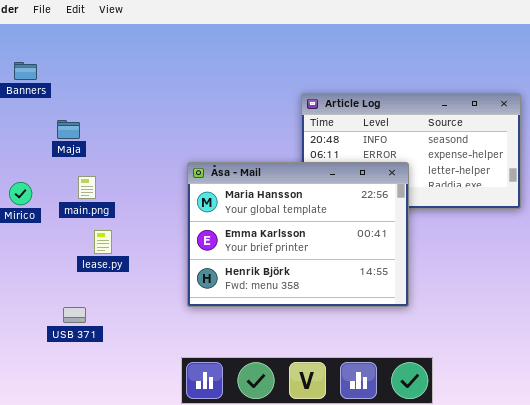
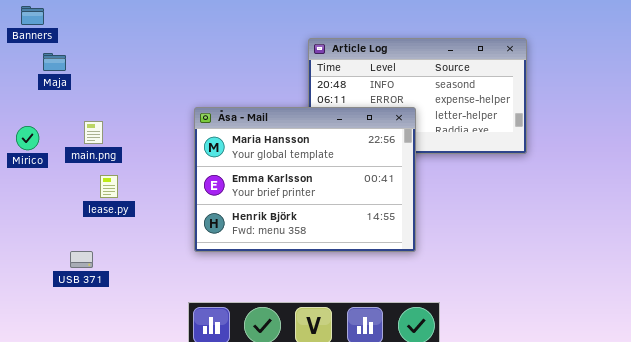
Maja: [57,120,80,139] -> [43,53,66,71], moved

